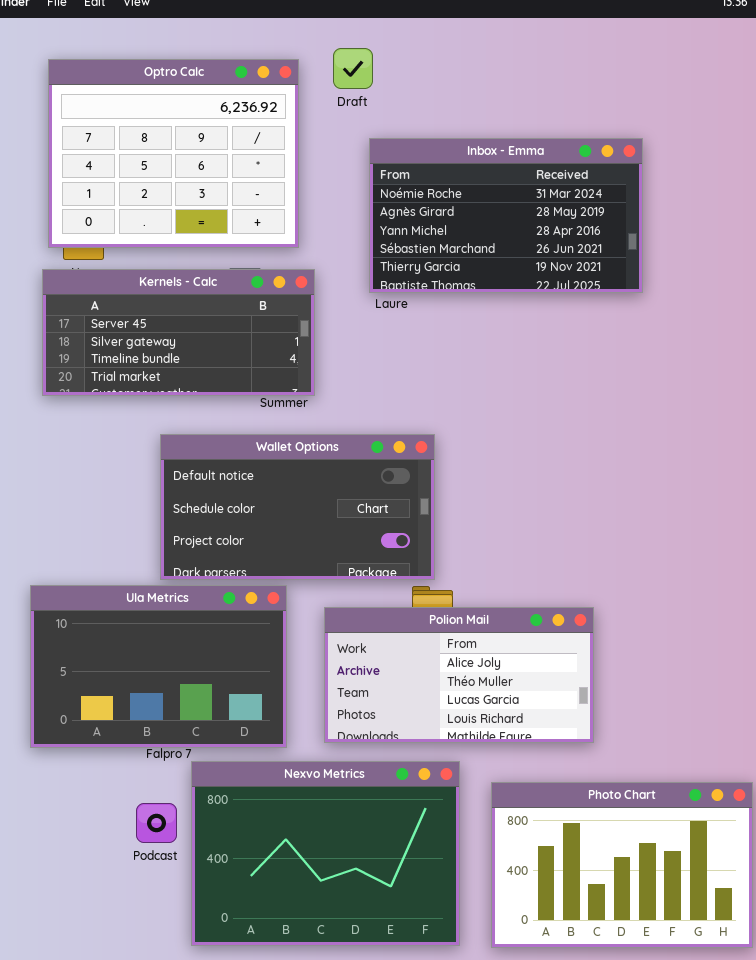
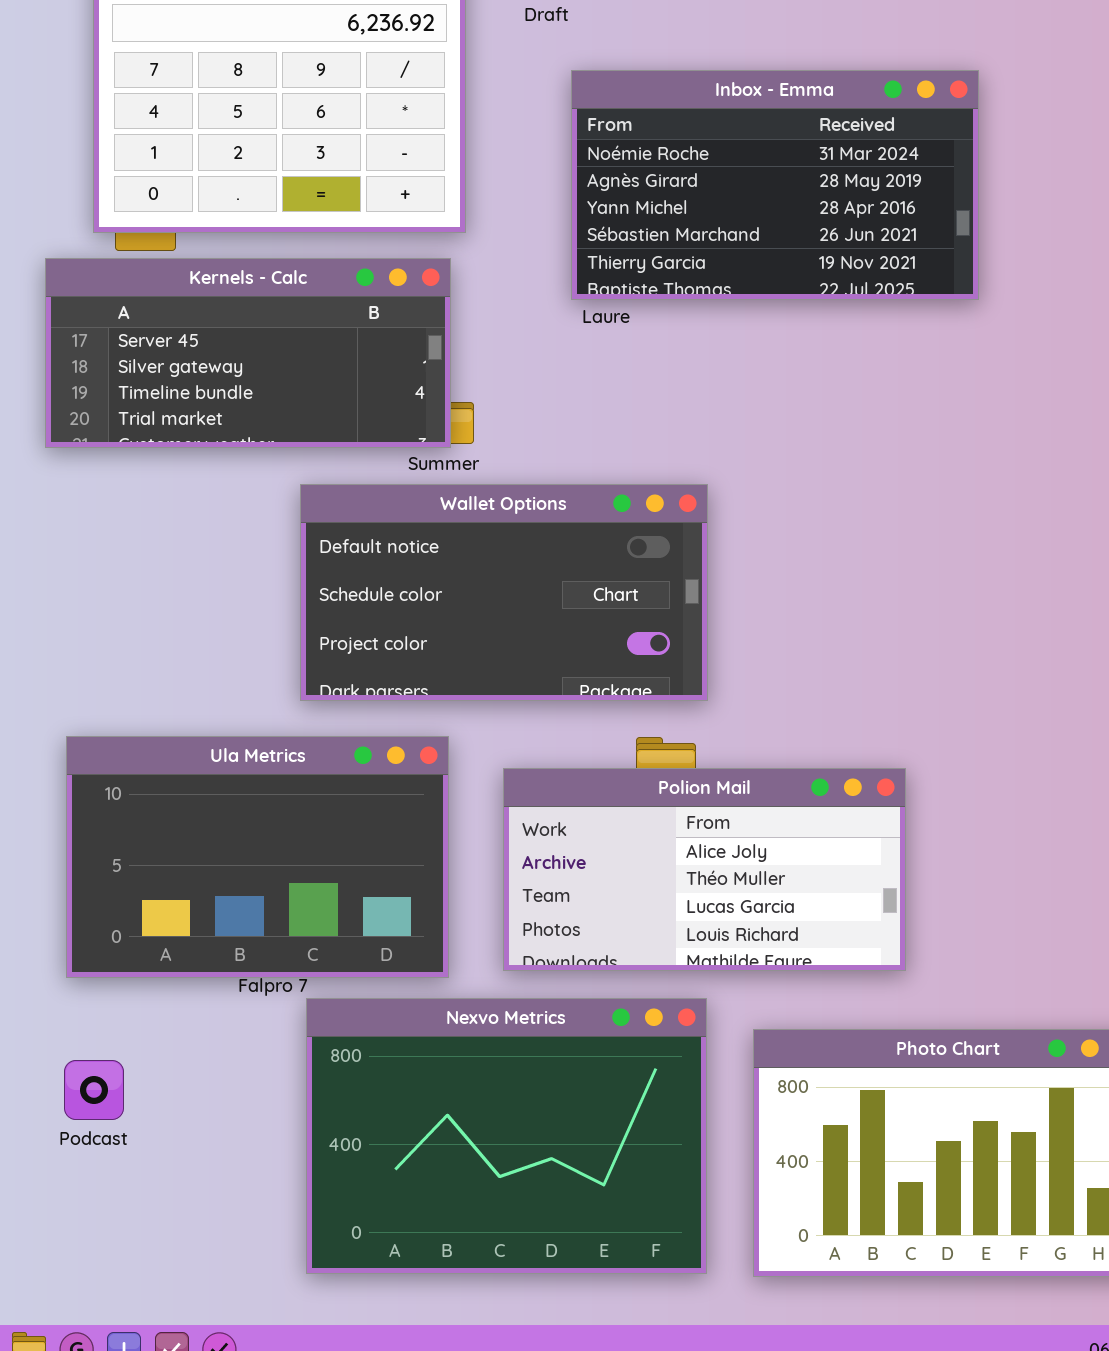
Kernels - Calc: [42,269,315,396] -> [45,258,451,448], moved
Wallet Options: [160,434,435,580] -> [300,484,708,701], moved
Podcast: [136,803,177,843] -> [64,1060,124,1120], moved

